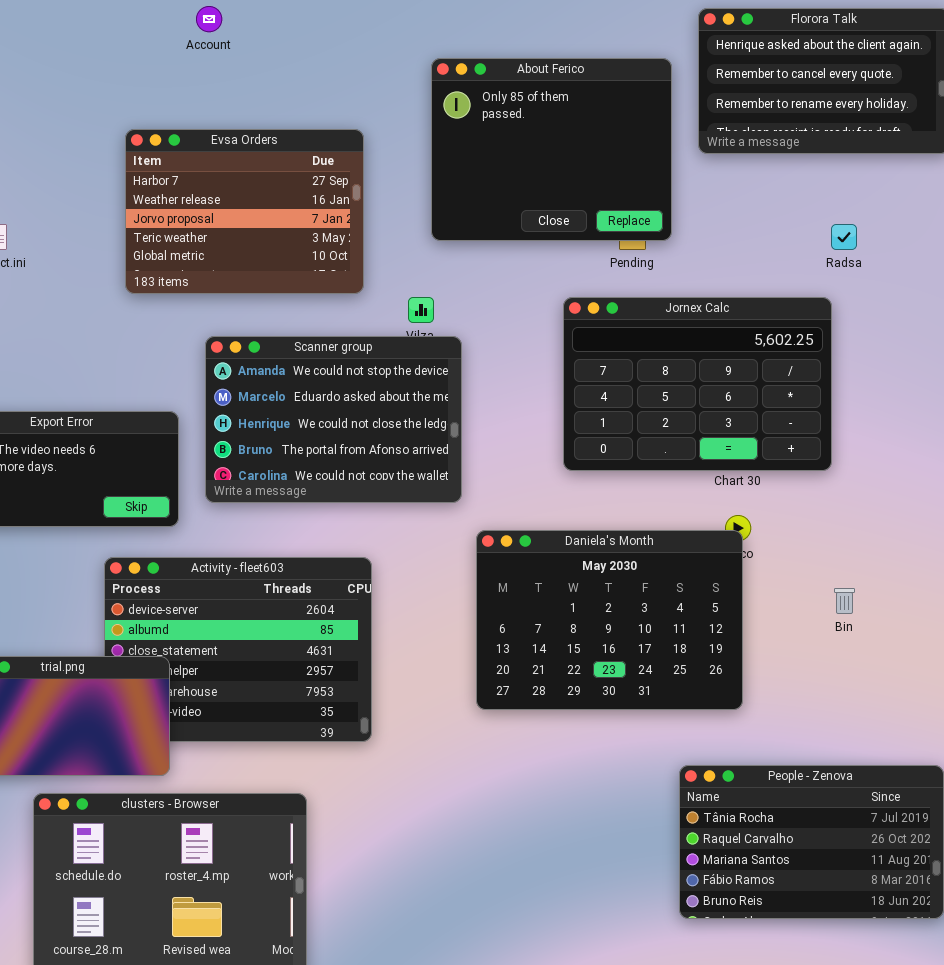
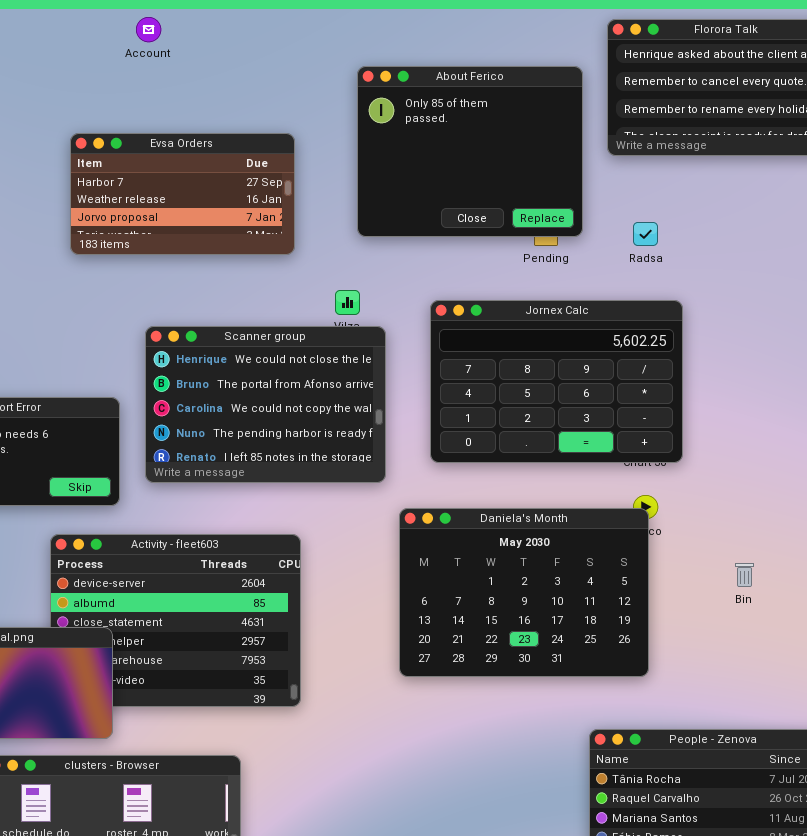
Evsa Orders: [125,129,364,294] -> [70,133,295,255], resized
Radsa: [831,224,857,250] -> [633,222,658,246], moved
Jornex Calc: [563,297,832,471] -> [430,300,683,463], moved
Scanner group: [205,336,462,503] -> [145,326,386,483], scrolled down 2 rows

